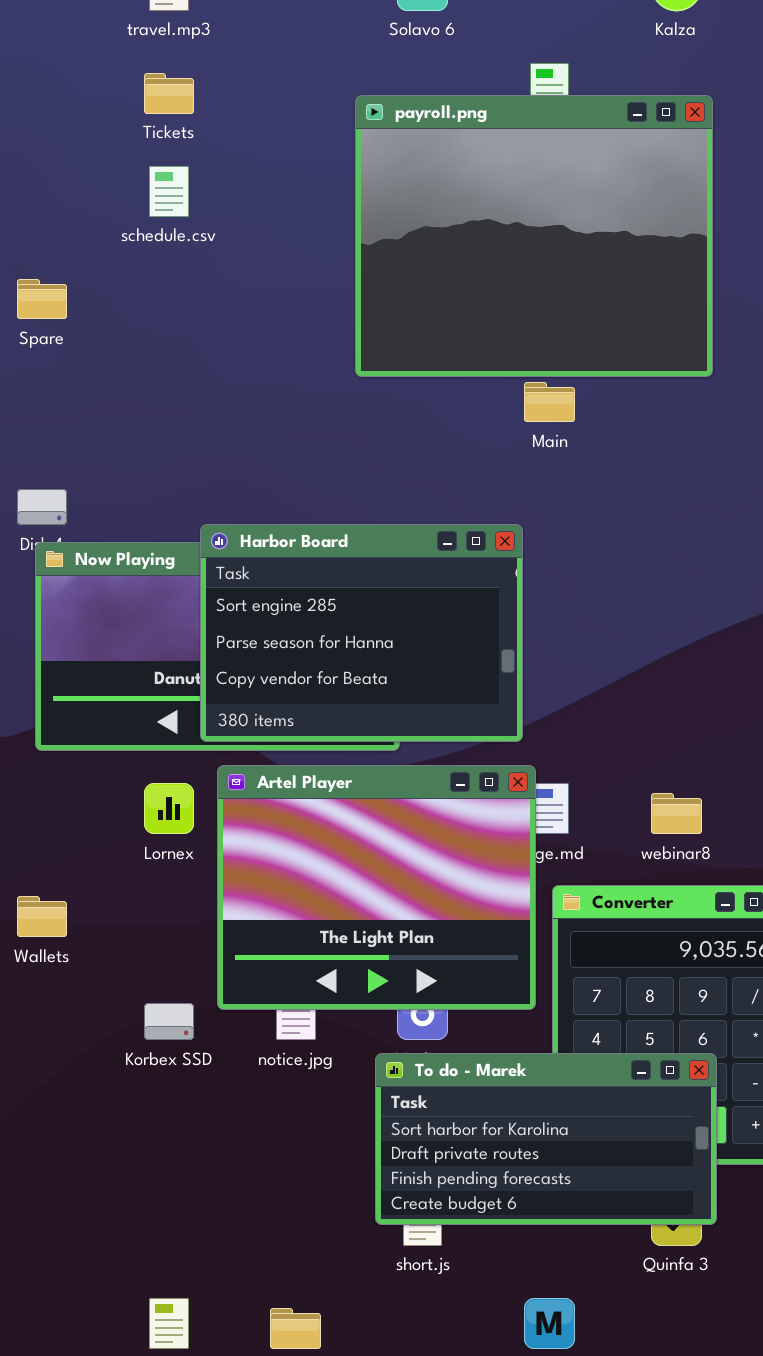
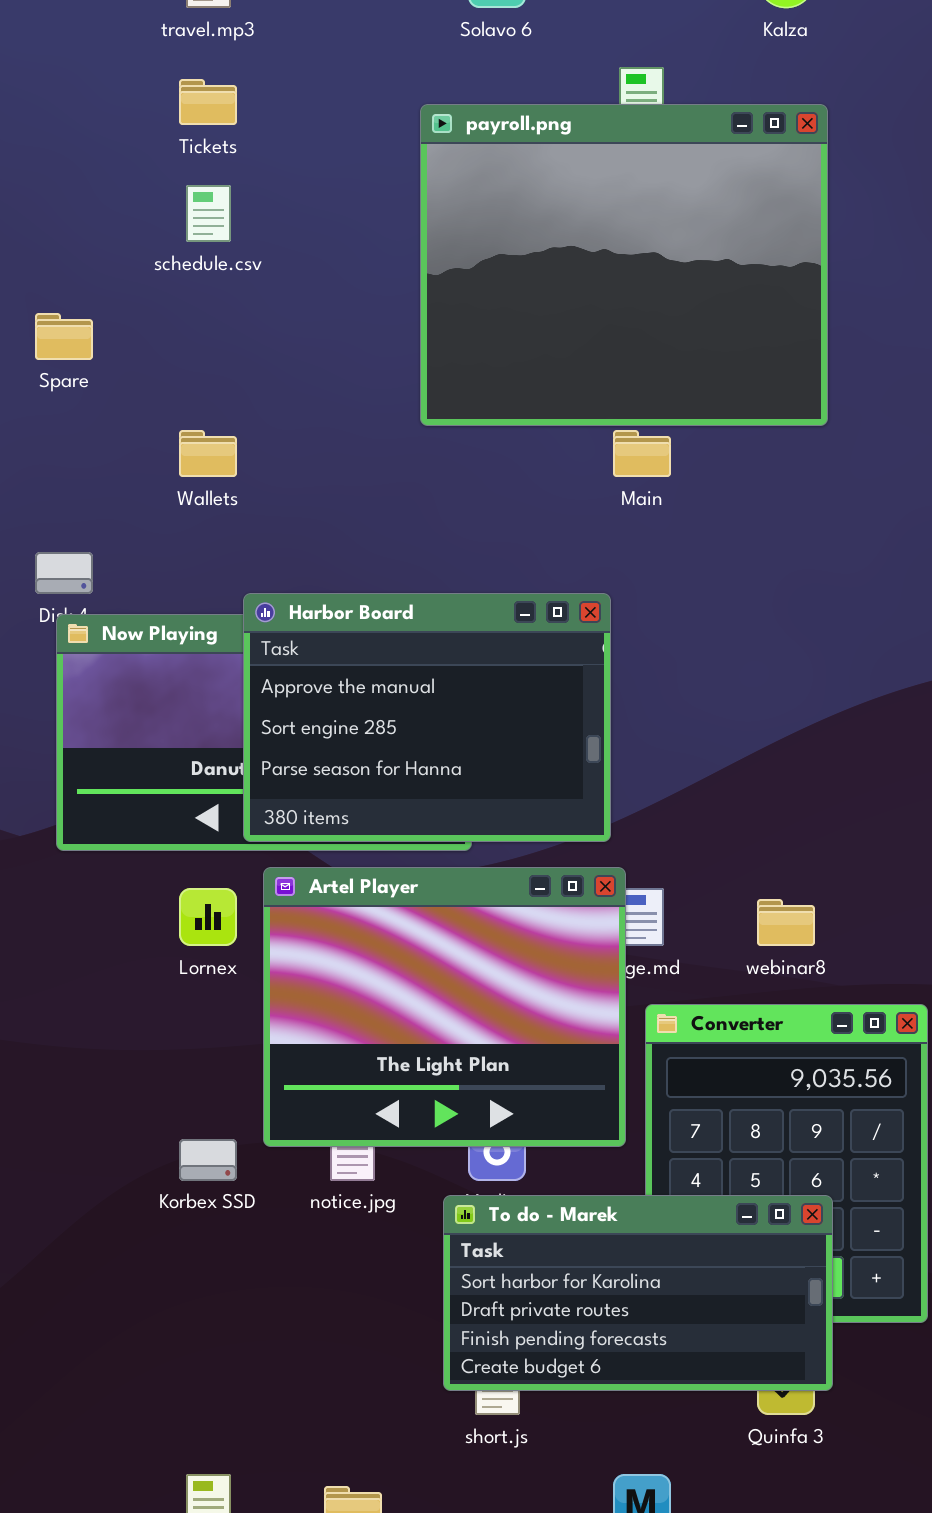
Harbor Board: [200,524,523,742] -> [243,593,611,842], scrolled up 1 row
Wallets: [17,896,67,937] -> [179,430,237,477], moved

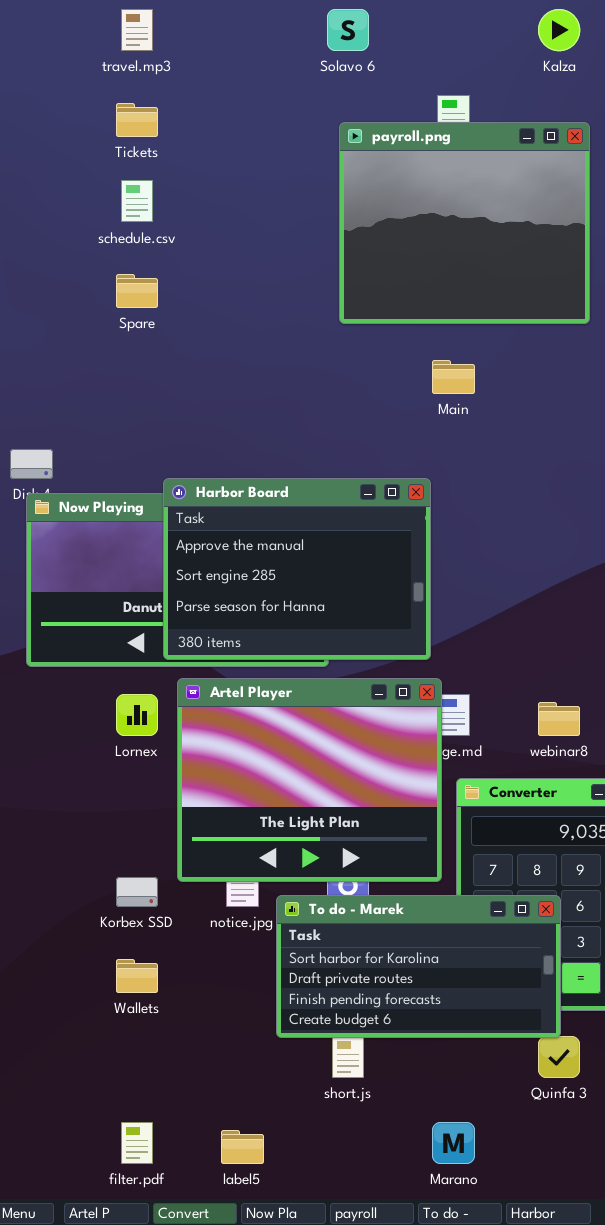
payroll.png: [420,104,828,426] -> [339,122,590,324], resized
Spare: [35,313,93,360] -> [116,274,158,308], moved
Wallets: [179,430,237,477] -> [116,959,158,993], moved
To do - Marek: [443,1195,833,1391] -> [276,895,561,1038], moved

